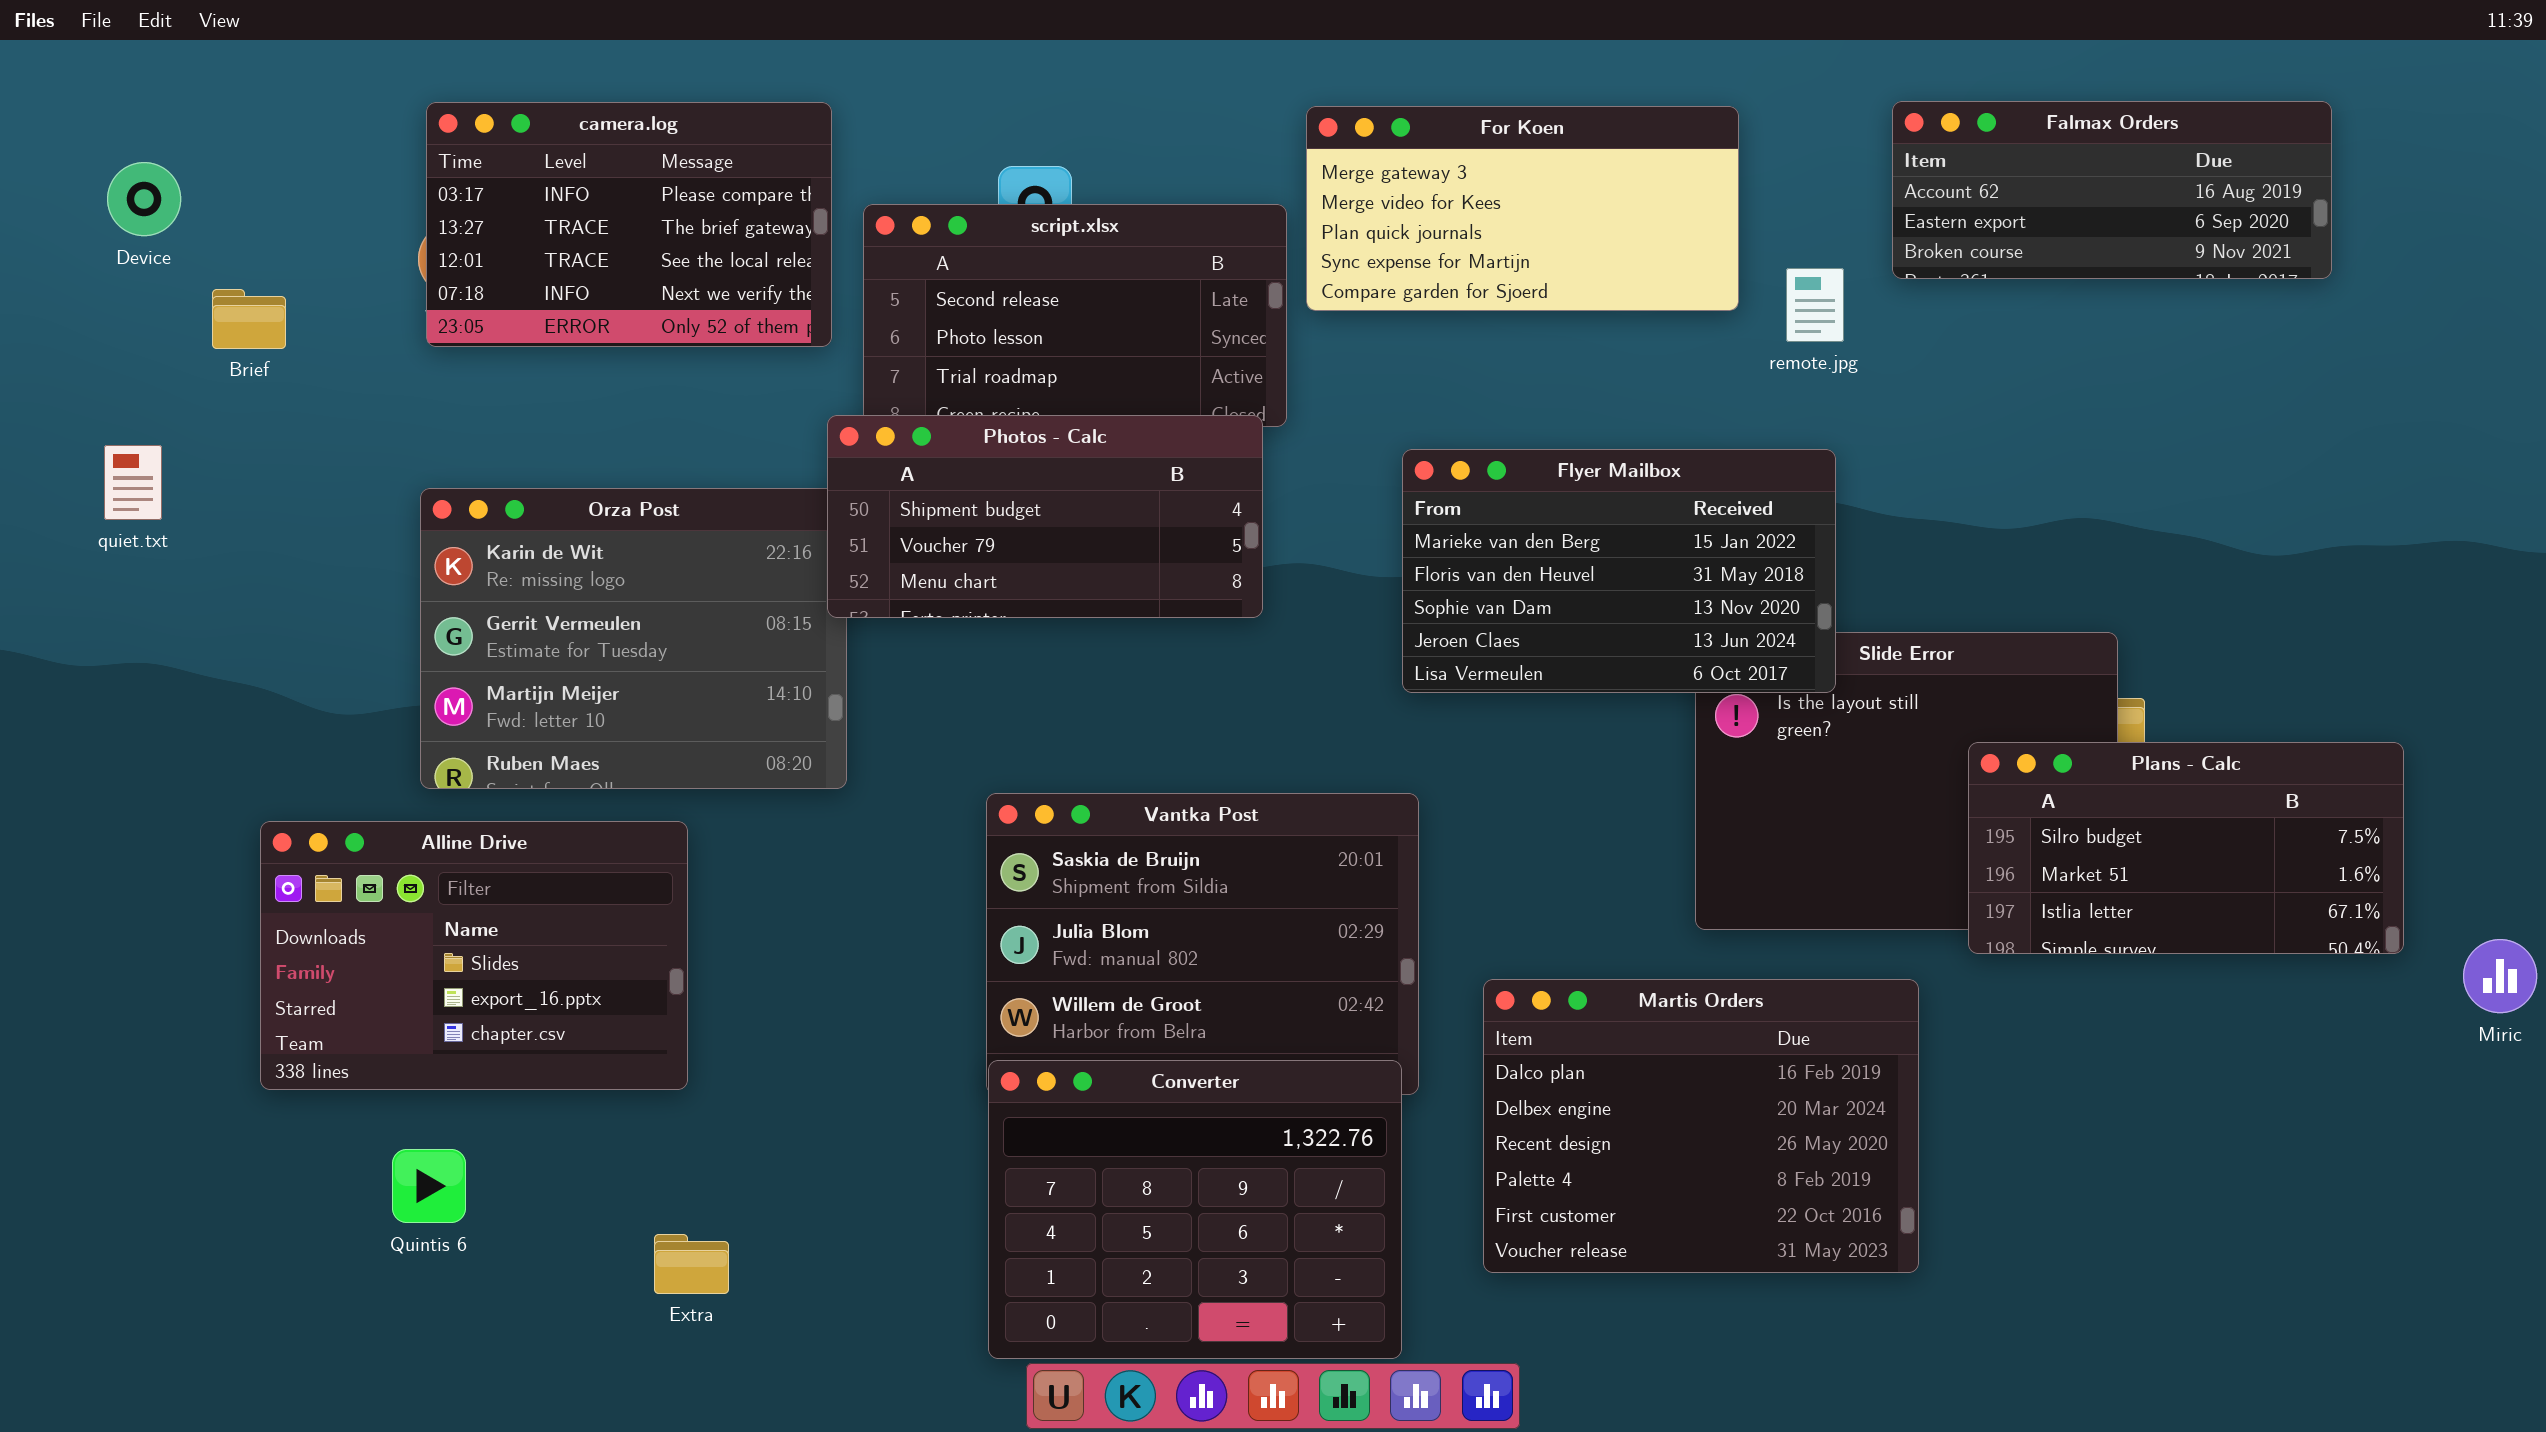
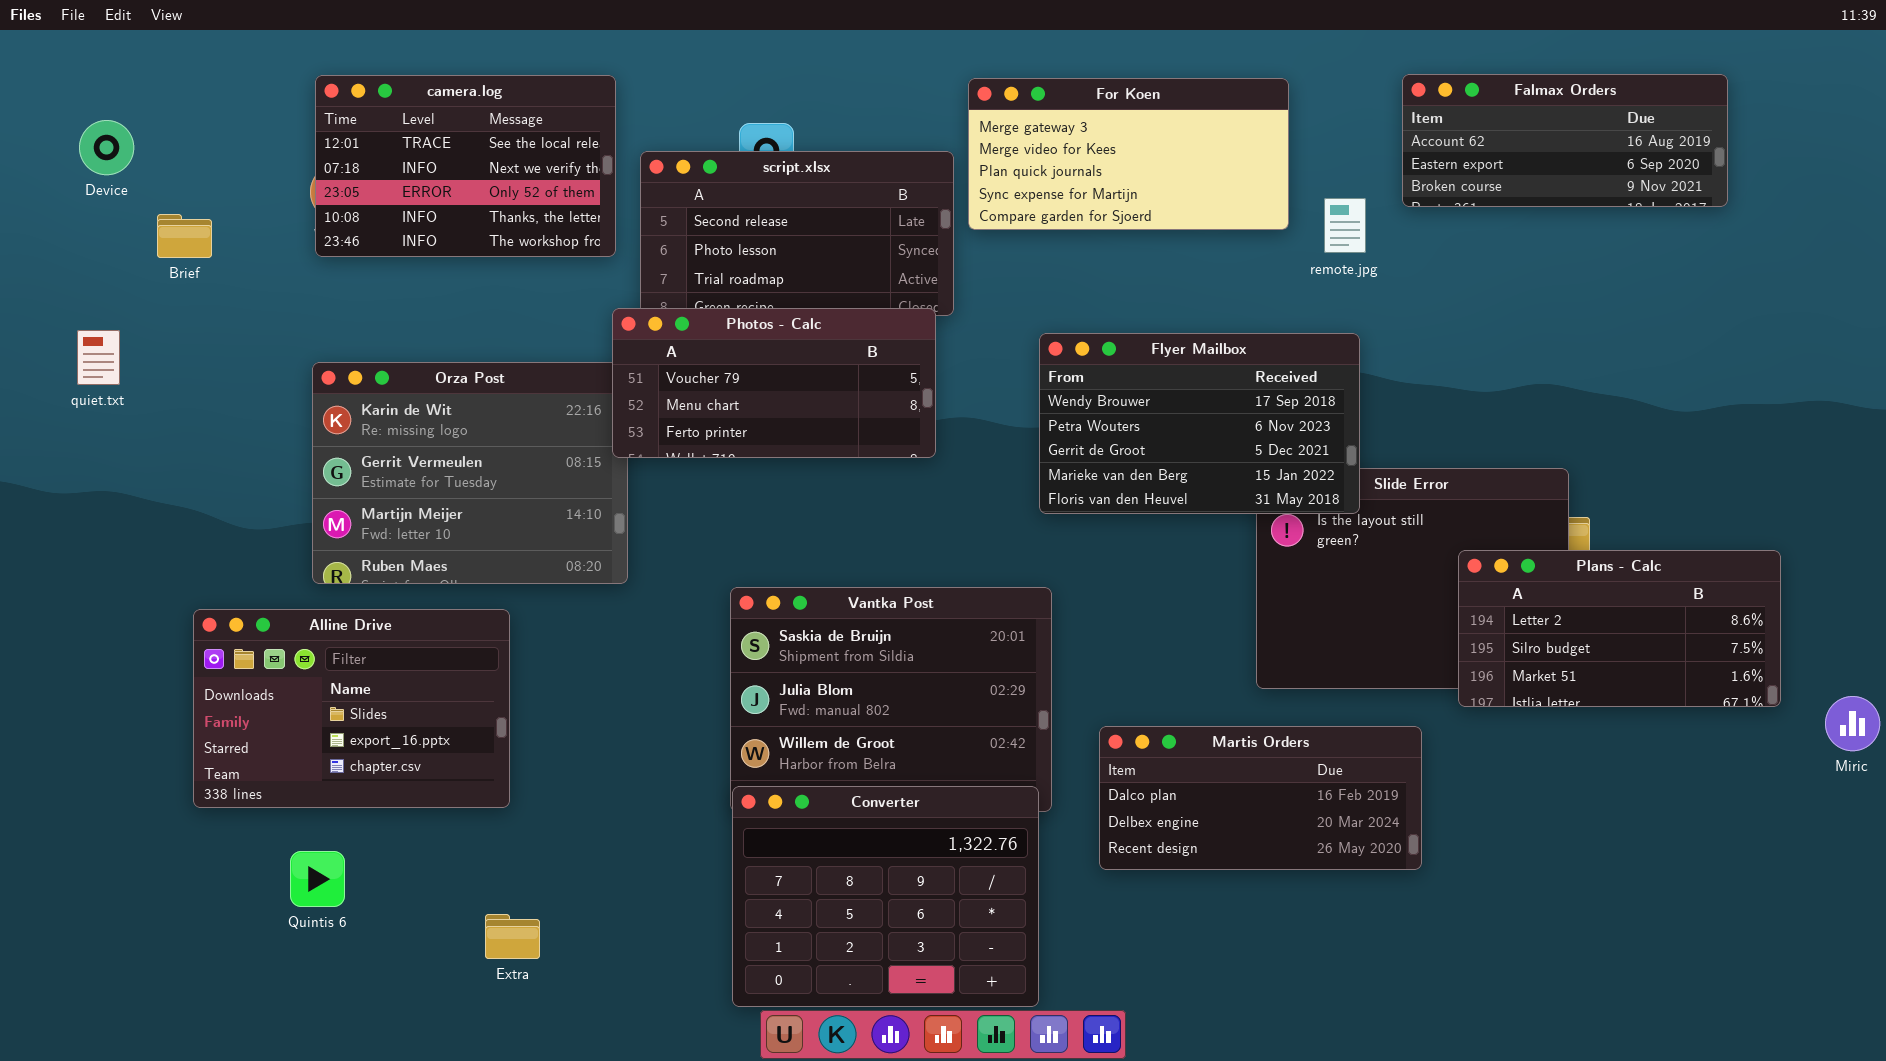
camera.log: [426,102,832,347] -> [315,75,616,257], scrolled down 2 rows
Photos - Calc: [827,415,1263,618] -> [612,308,936,458], scrolled down 1 row
Flyer Mailbox: [1402,449,1836,693] -> [1039,333,1360,514], scrolled up 3 rows
Plans - Calc: [1968,742,2404,954] -> [1458,550,1781,707], scrolled up 1 row
Martis Orders: [1483,979,1919,1273] -> [1099,726,1422,870], resized

